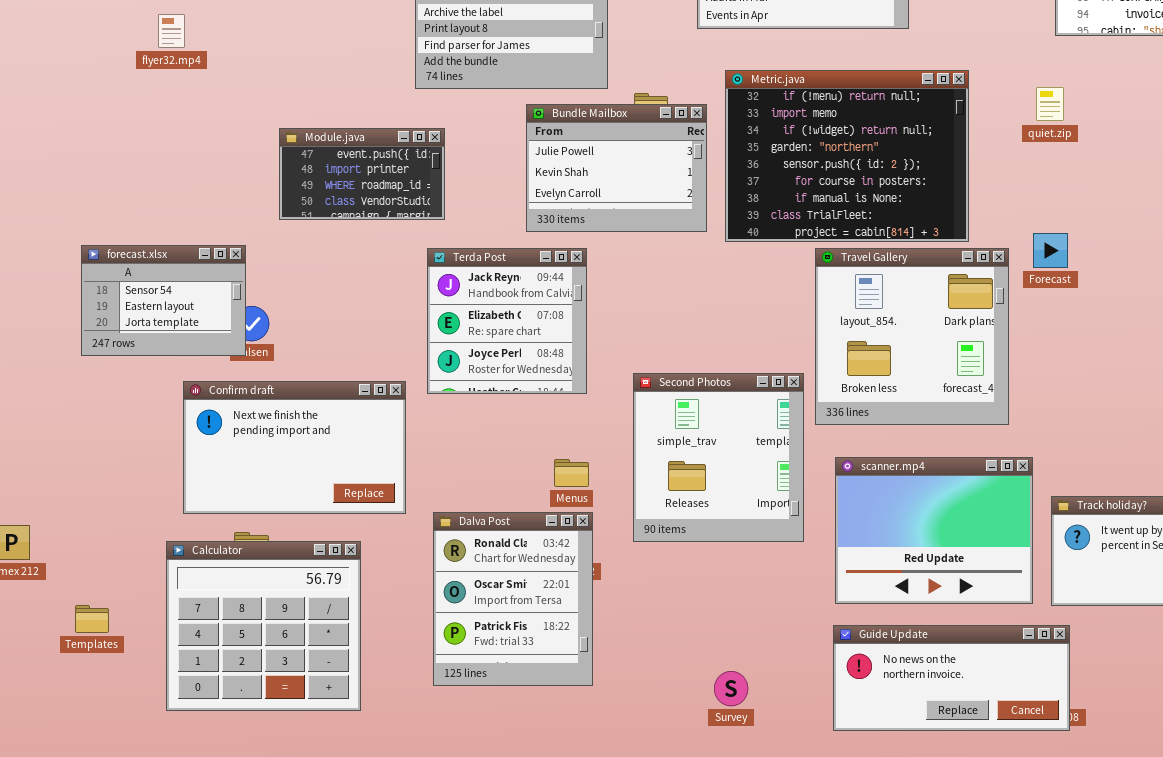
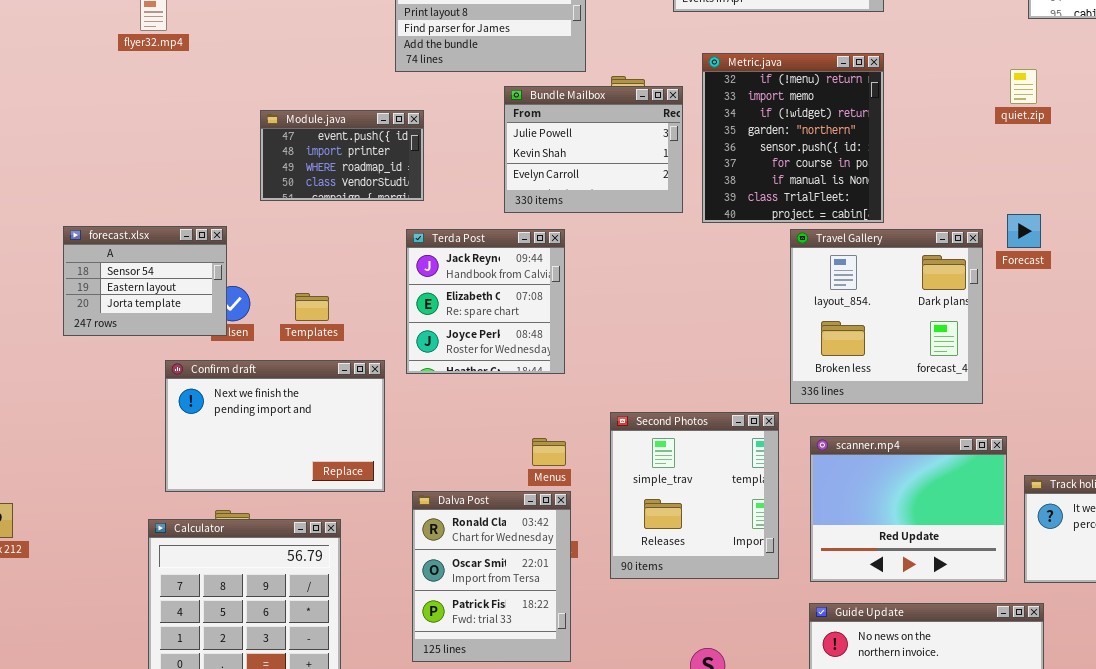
Metric.java: [725,70,969,242] -> [702,53,884,223], resized
Second Photos: [633,373,804,542] -> [610,412,779,579], moved
Templates: [75,605,109,633] -> [295,293,329,321], moved

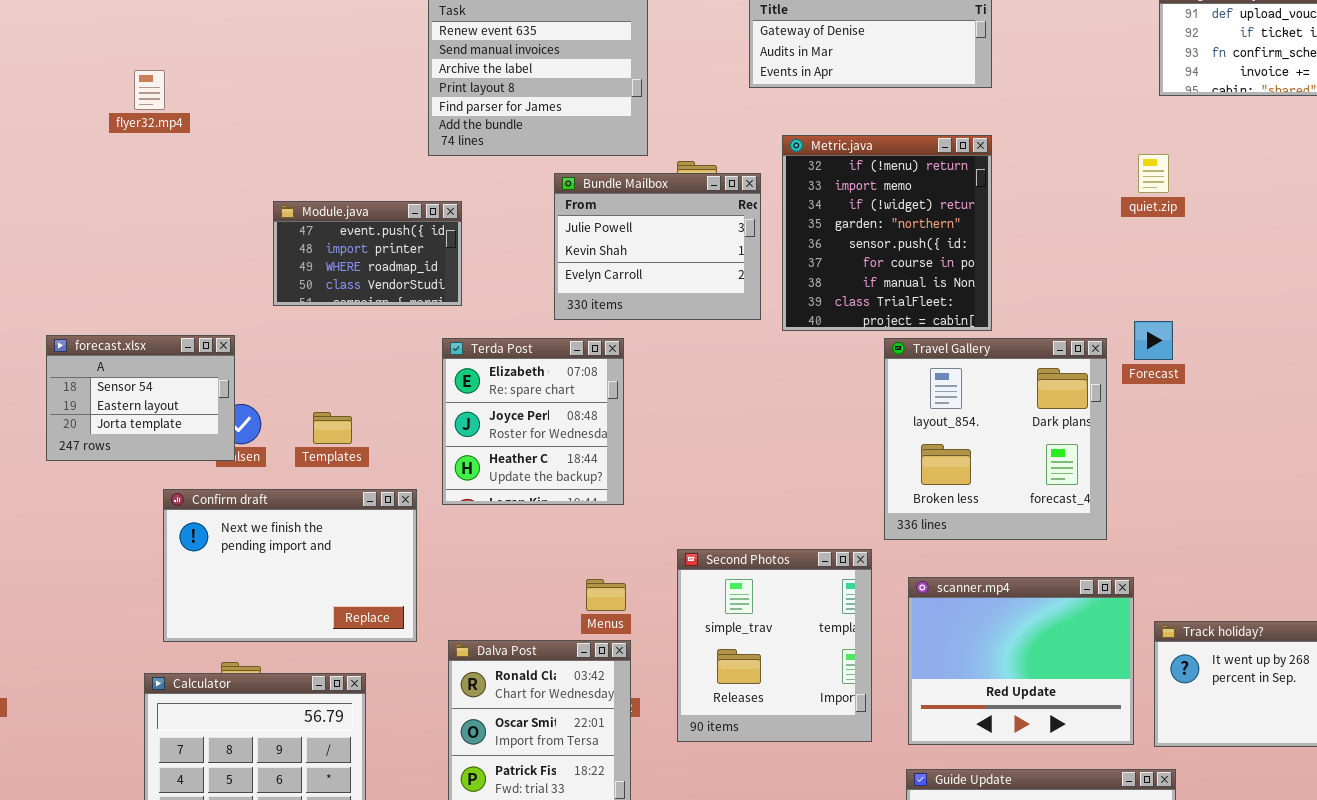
Terda Post: [406,229,565,374] -> [442,338,624,505], scrolled down 1 row

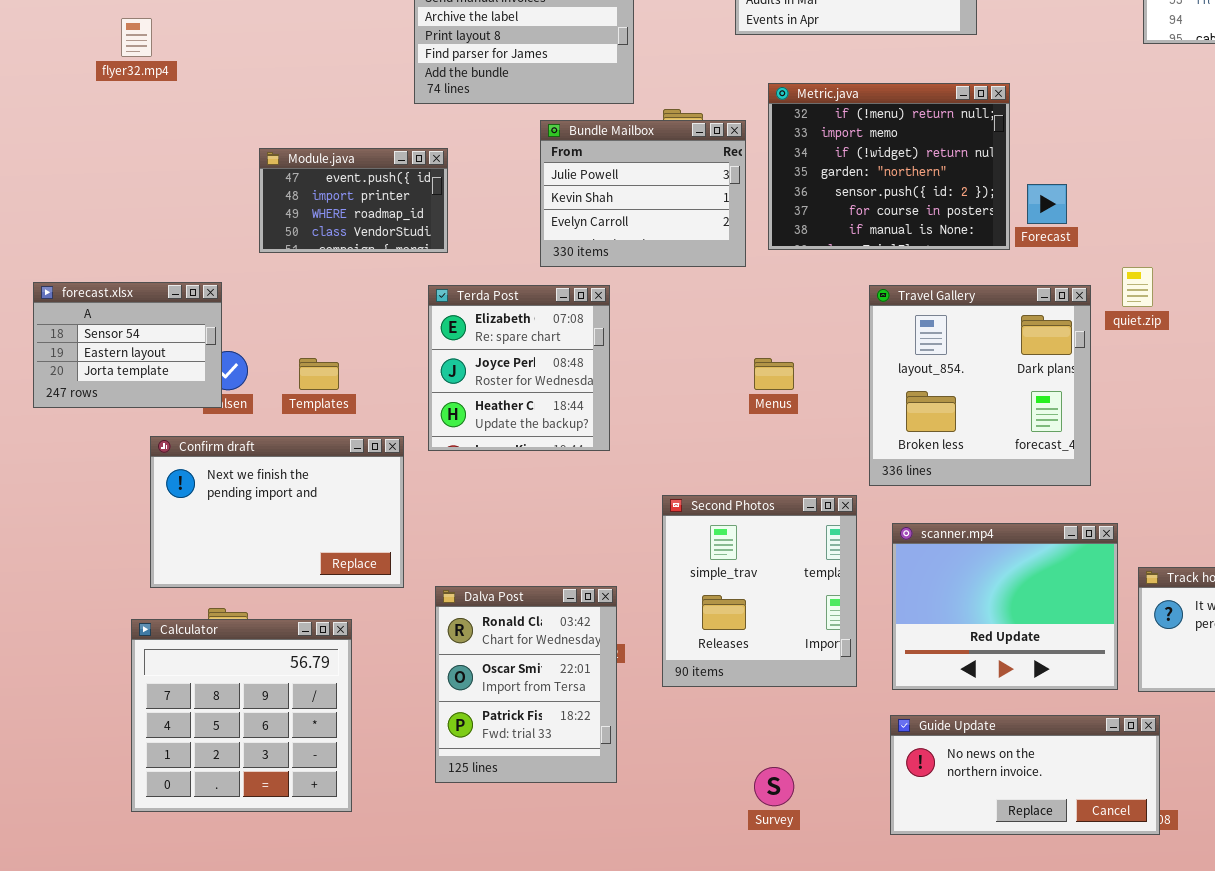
Metric.java: [782,135,992,331] -> [768,83,1010,250], resized
quiet.zip: [1138,154,1169,193] -> [1122,267,1153,307], moved
Forecast: [1134,321,1173,360] -> [1027,184,1067,224], moved
Menus: [586,579,626,611] -> [754,358,794,390], moved

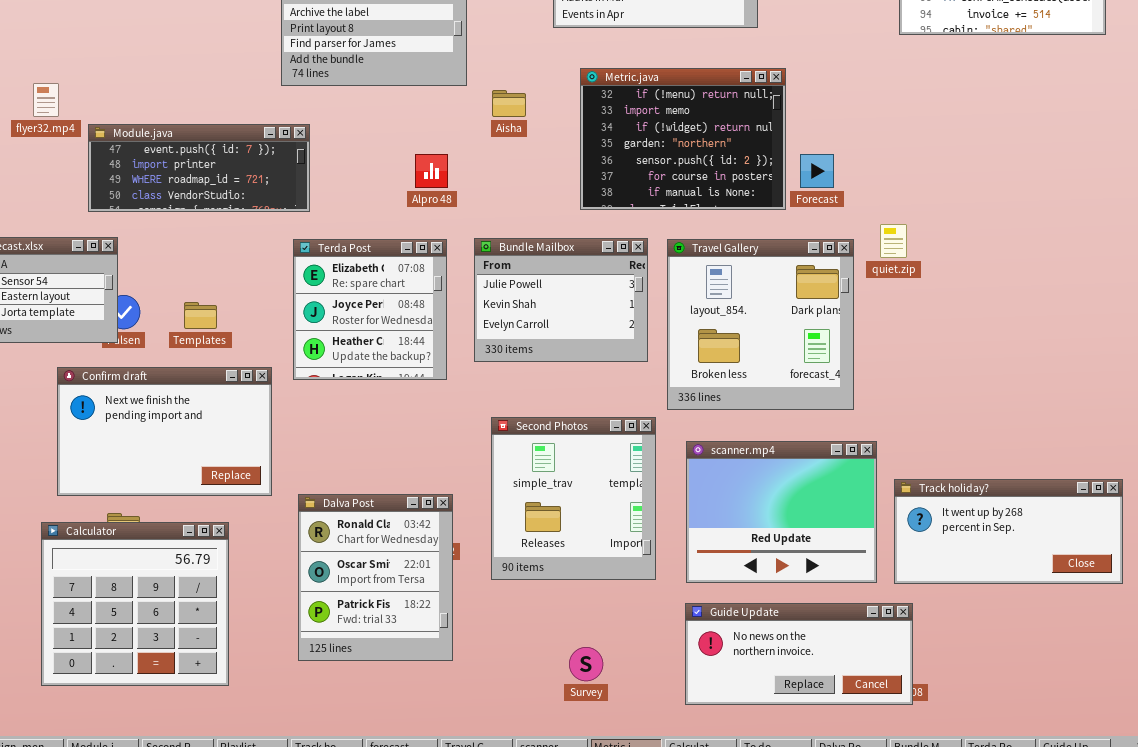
flyer32.mp4: [121,18,152,57] -> [33,83,59,117], moved
Bundle Mailbox: [540,120,746,267] -> [474,238,648,362], moved
Module.java: [259,148,448,253] -> [88,124,310,212], resized

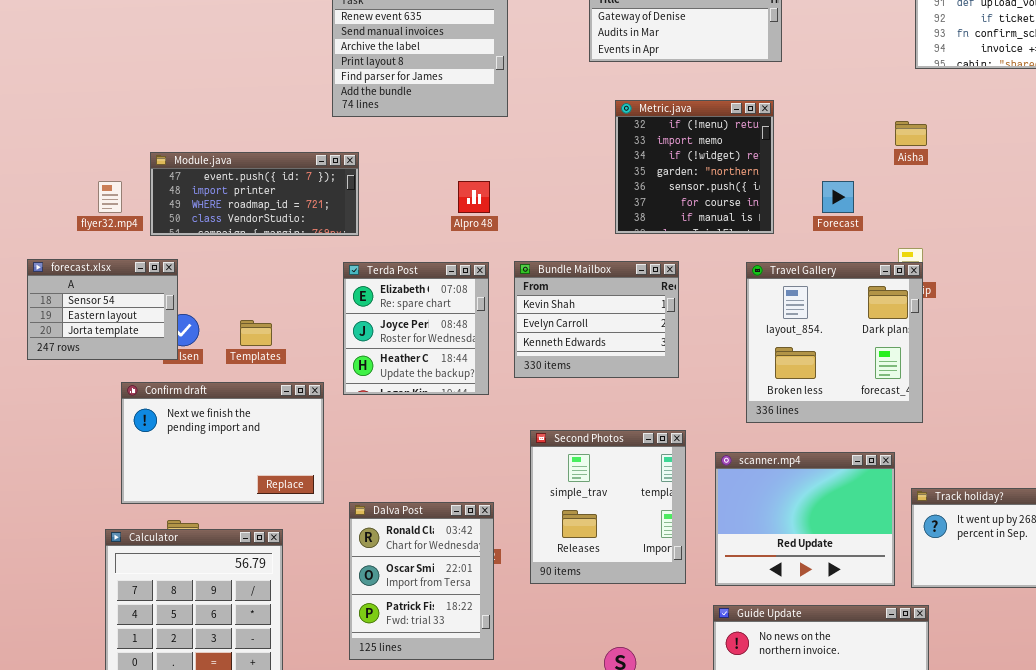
Metric.java: [580,68,786,210] -> [615,100,774,234], resized
flyer32.mp4: [33,83,59,117] -> [98,181,122,213], moved
Aisha: [492,90,526,117] -> [895,121,927,146], moved
Bundle Mailbox: [474,238,648,362] -> [514,261,679,378], scrolled down 1 row
Travel Gallery: [667,239,854,410] -> [746,262,923,423], moved

